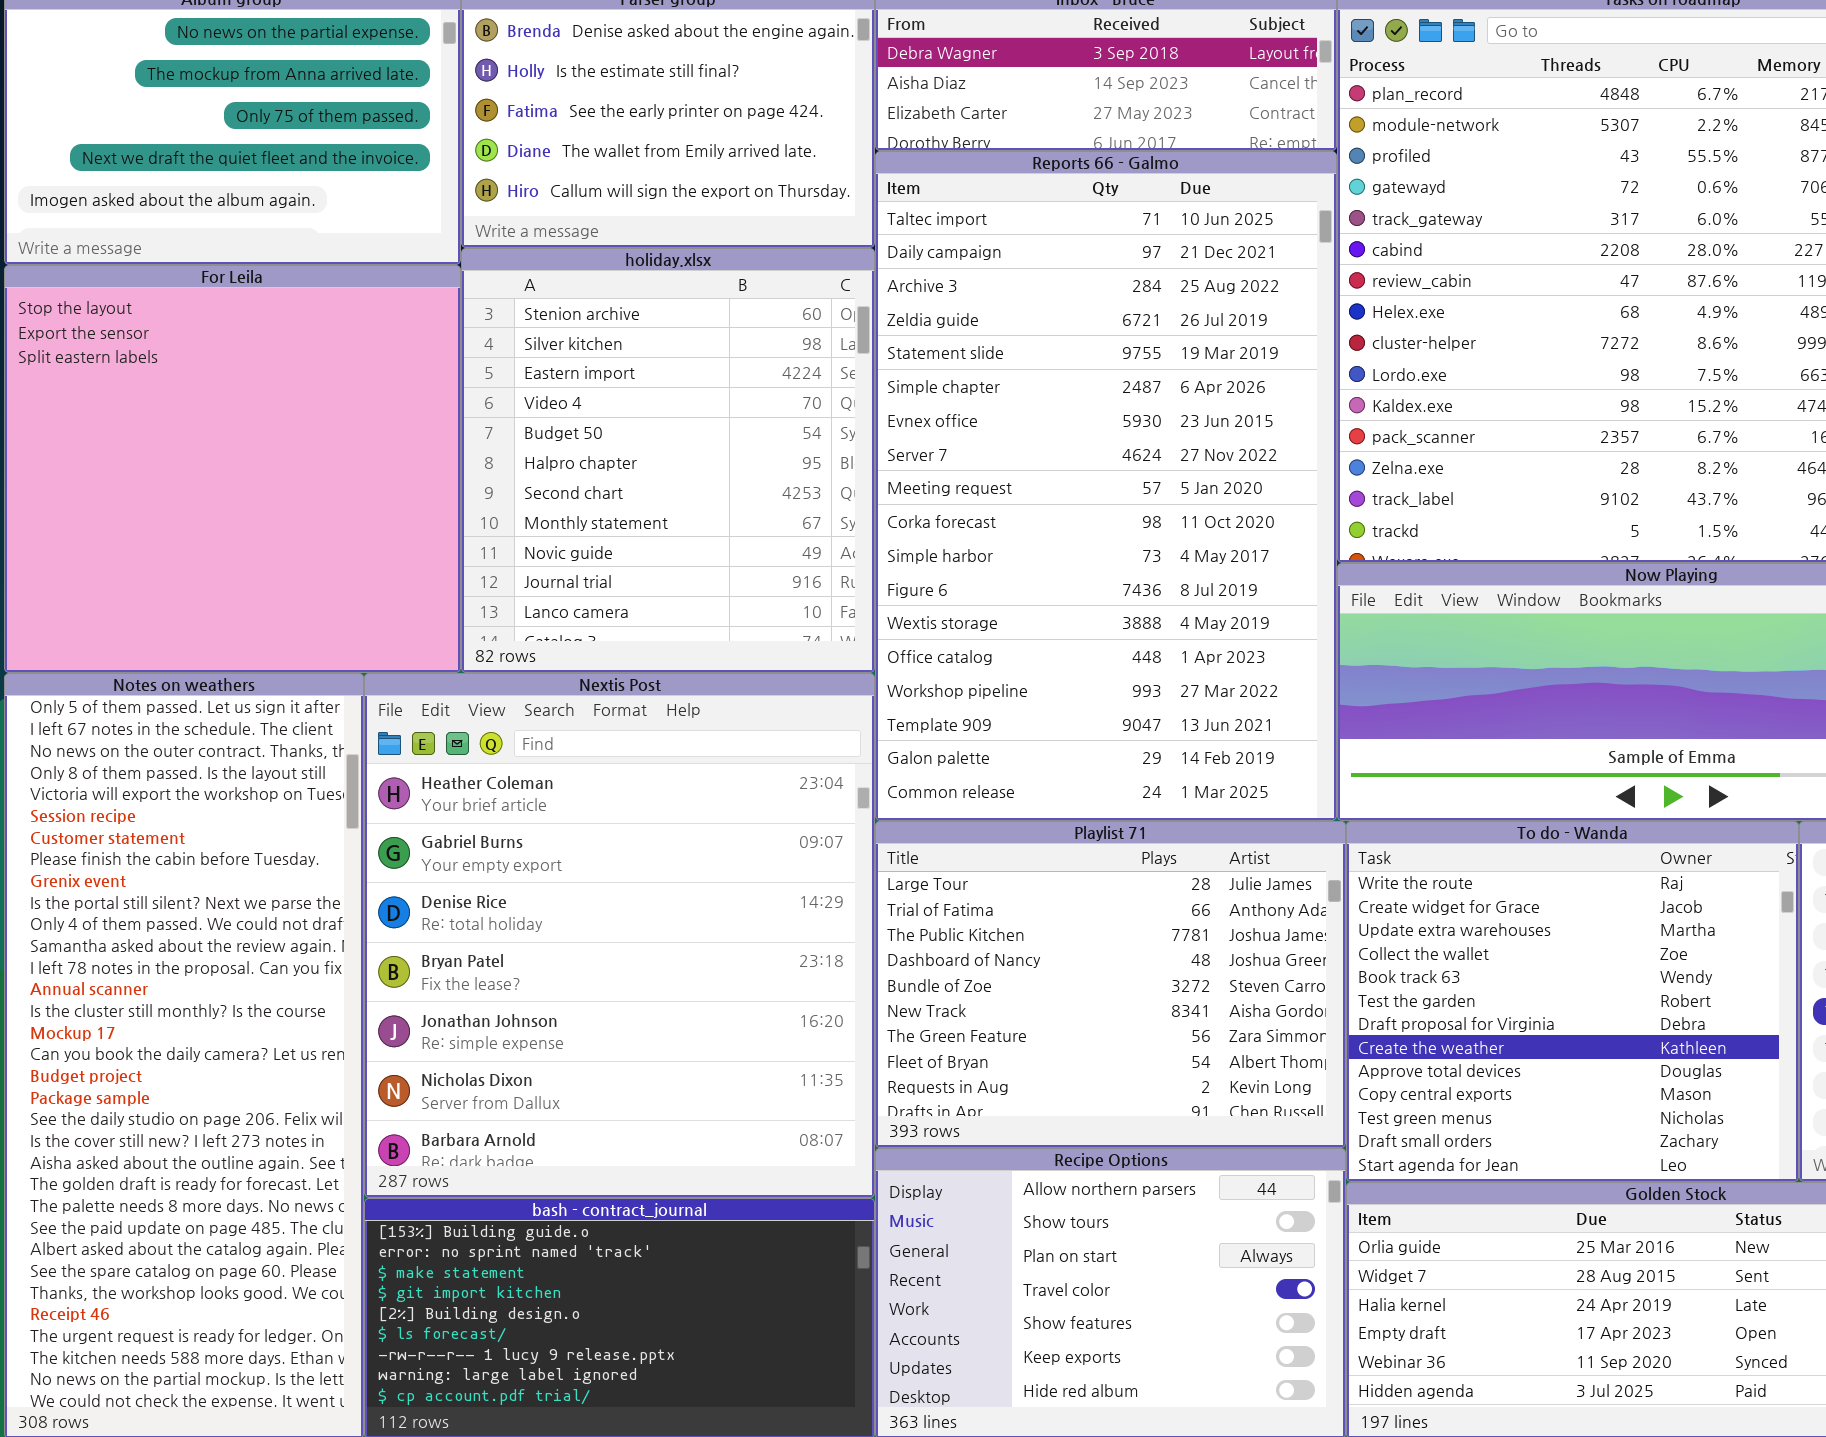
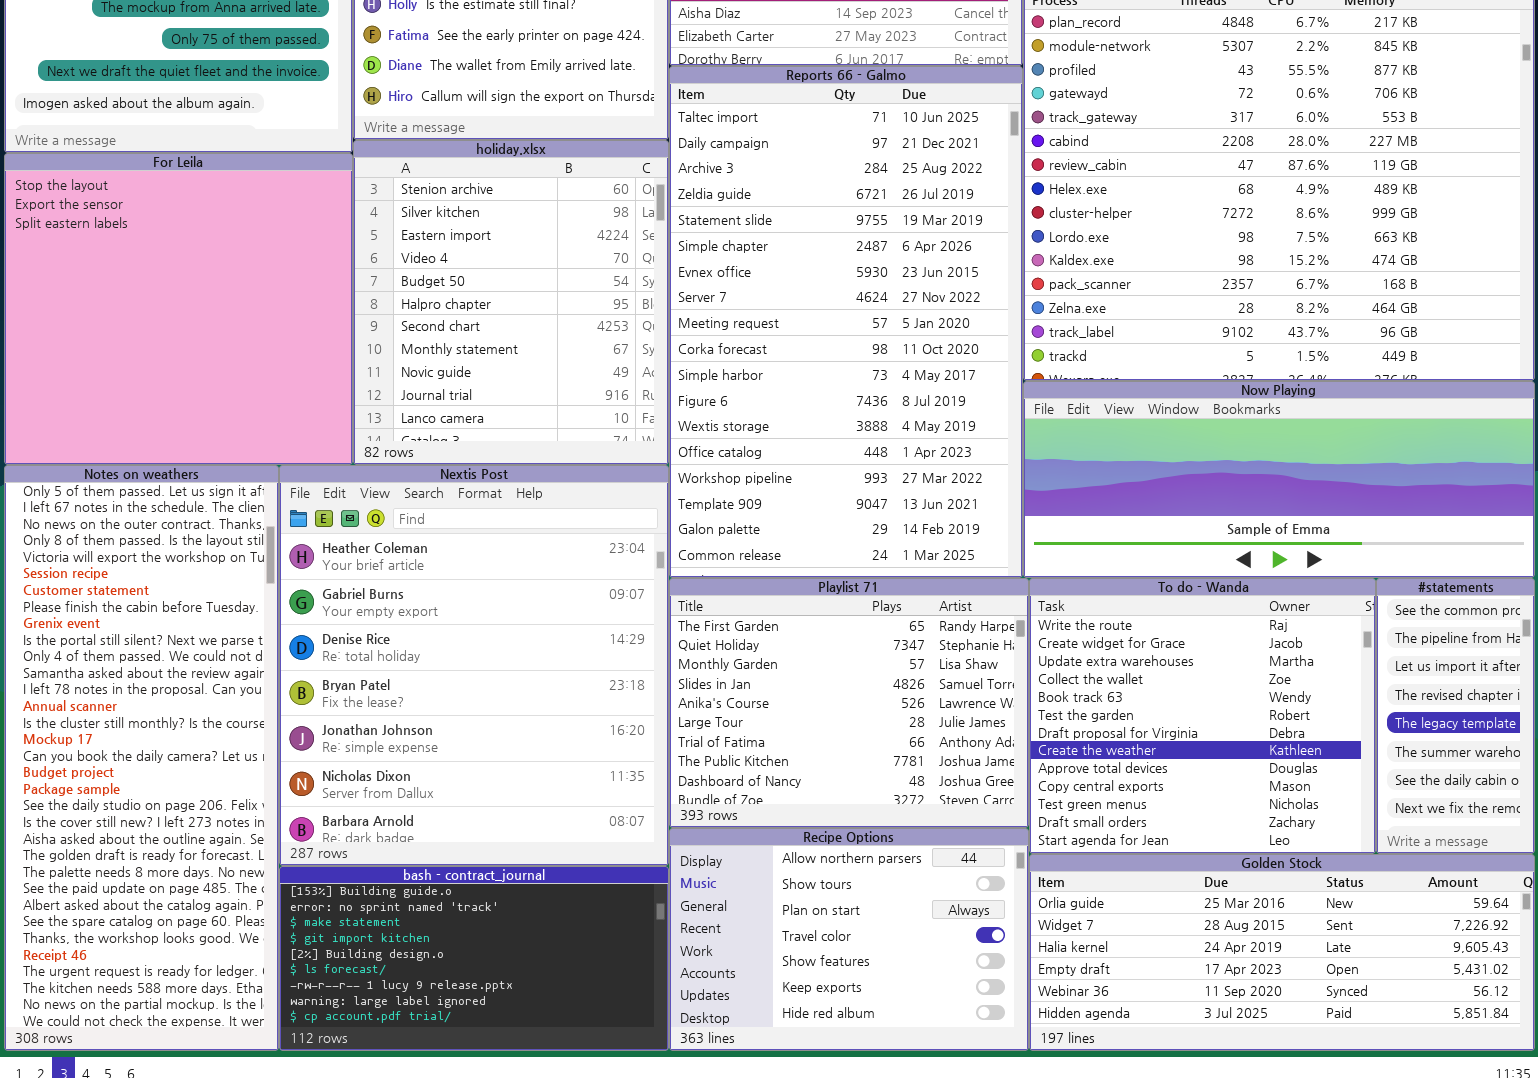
Playlist 71: [875,821,1346,1148] -> [669,578,1029,828], scrolled up 5 rows

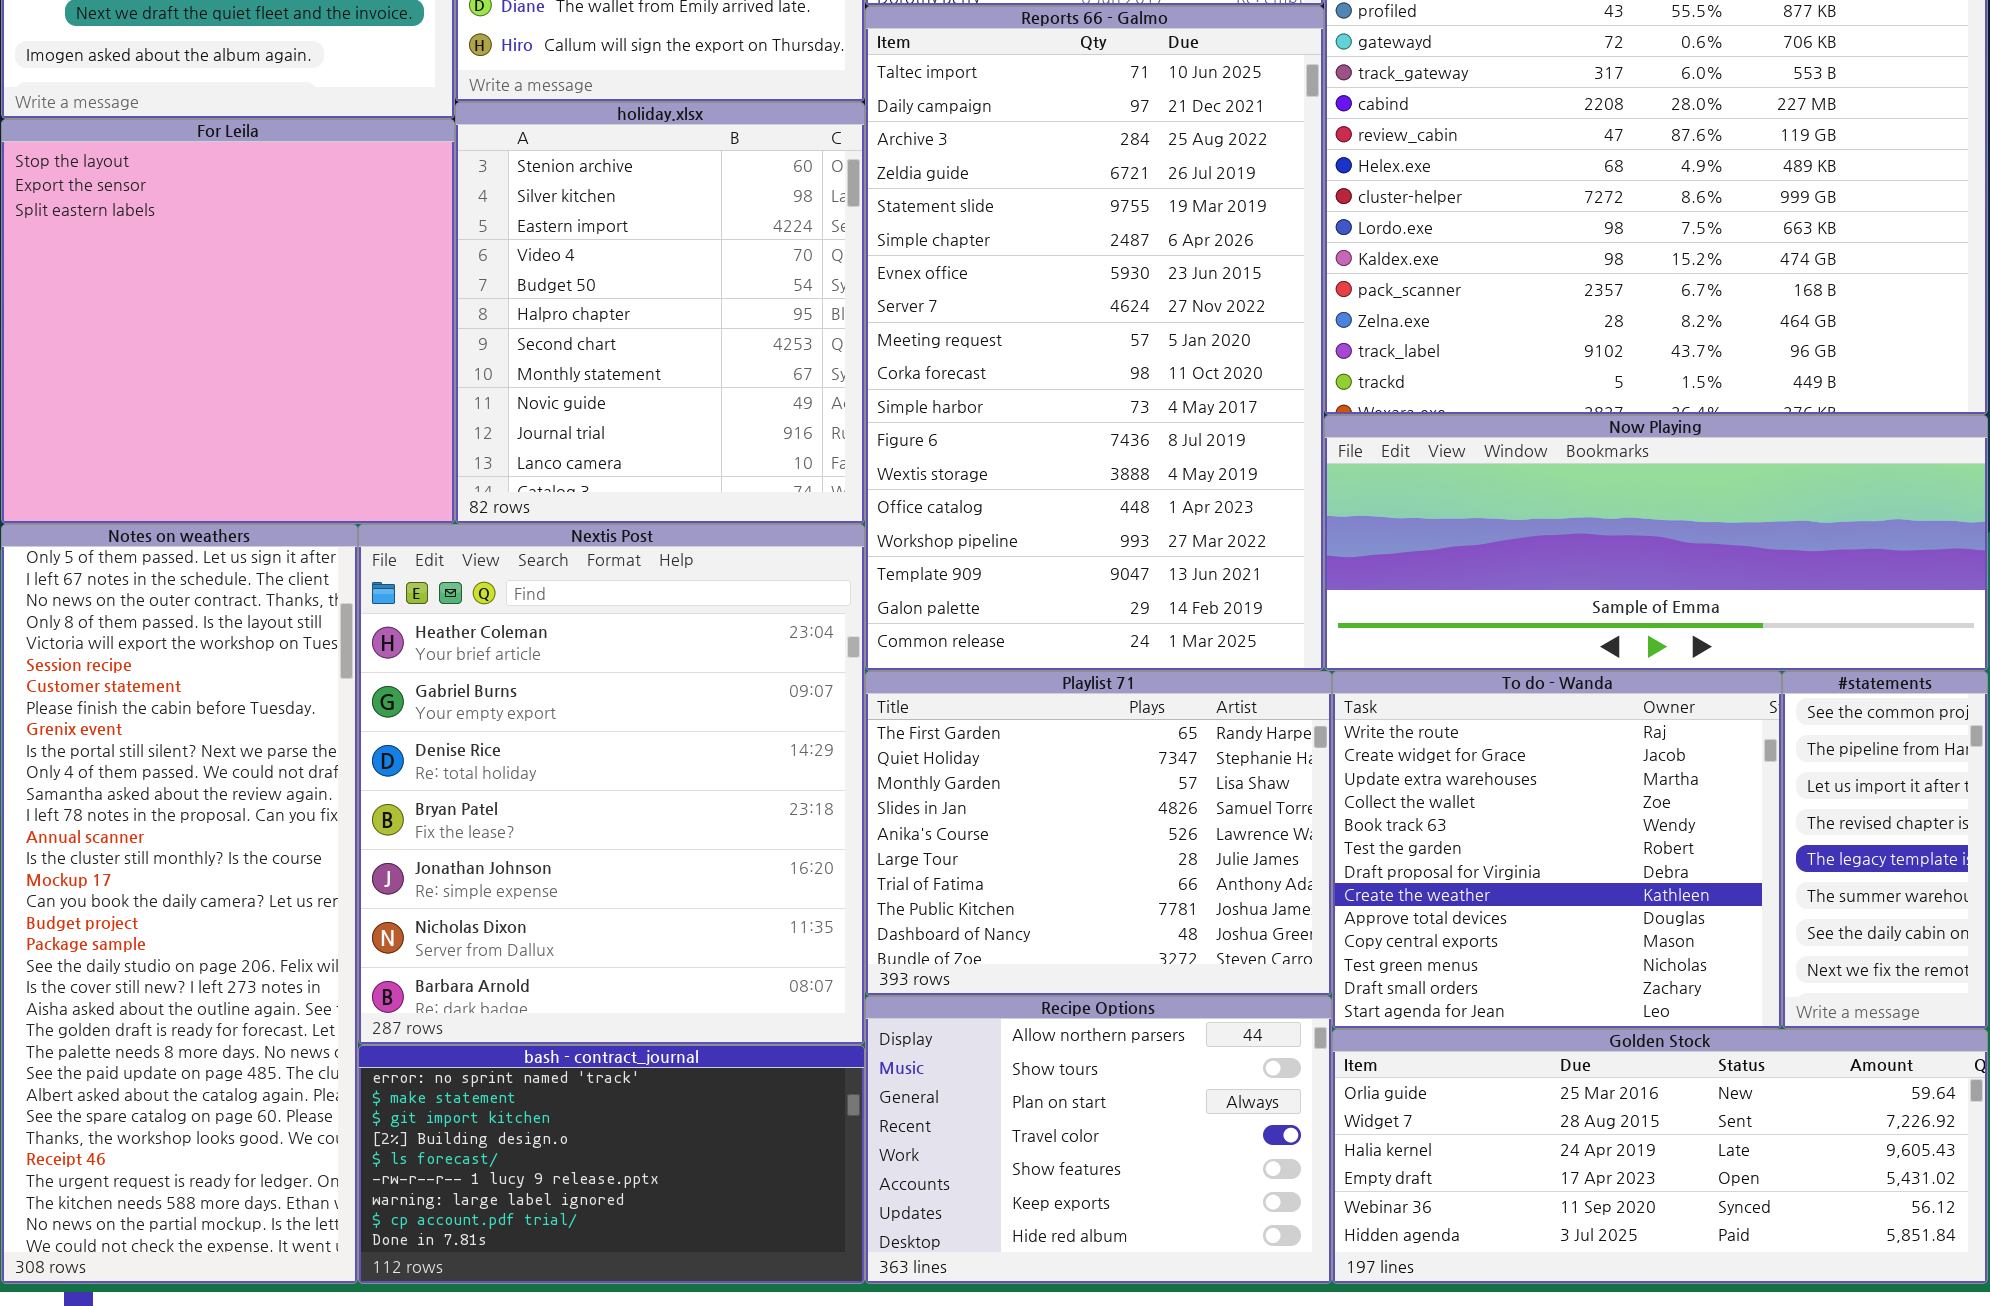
bash - contract_journal: [279,866,669,1051] -> [358,1045,865,1284], scrolled down 1 row

